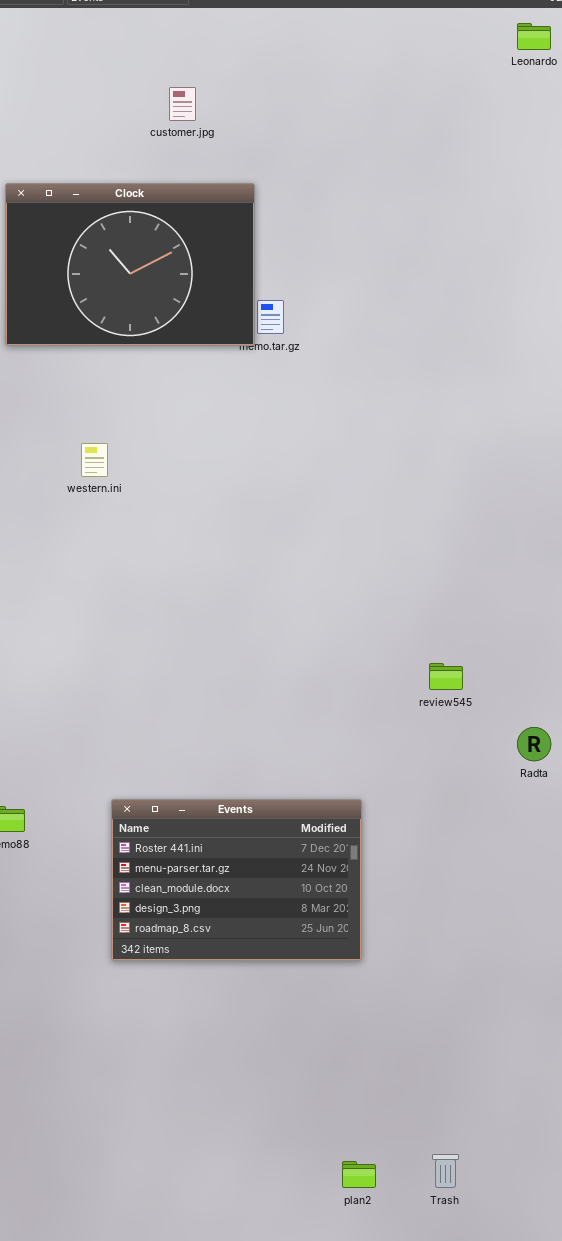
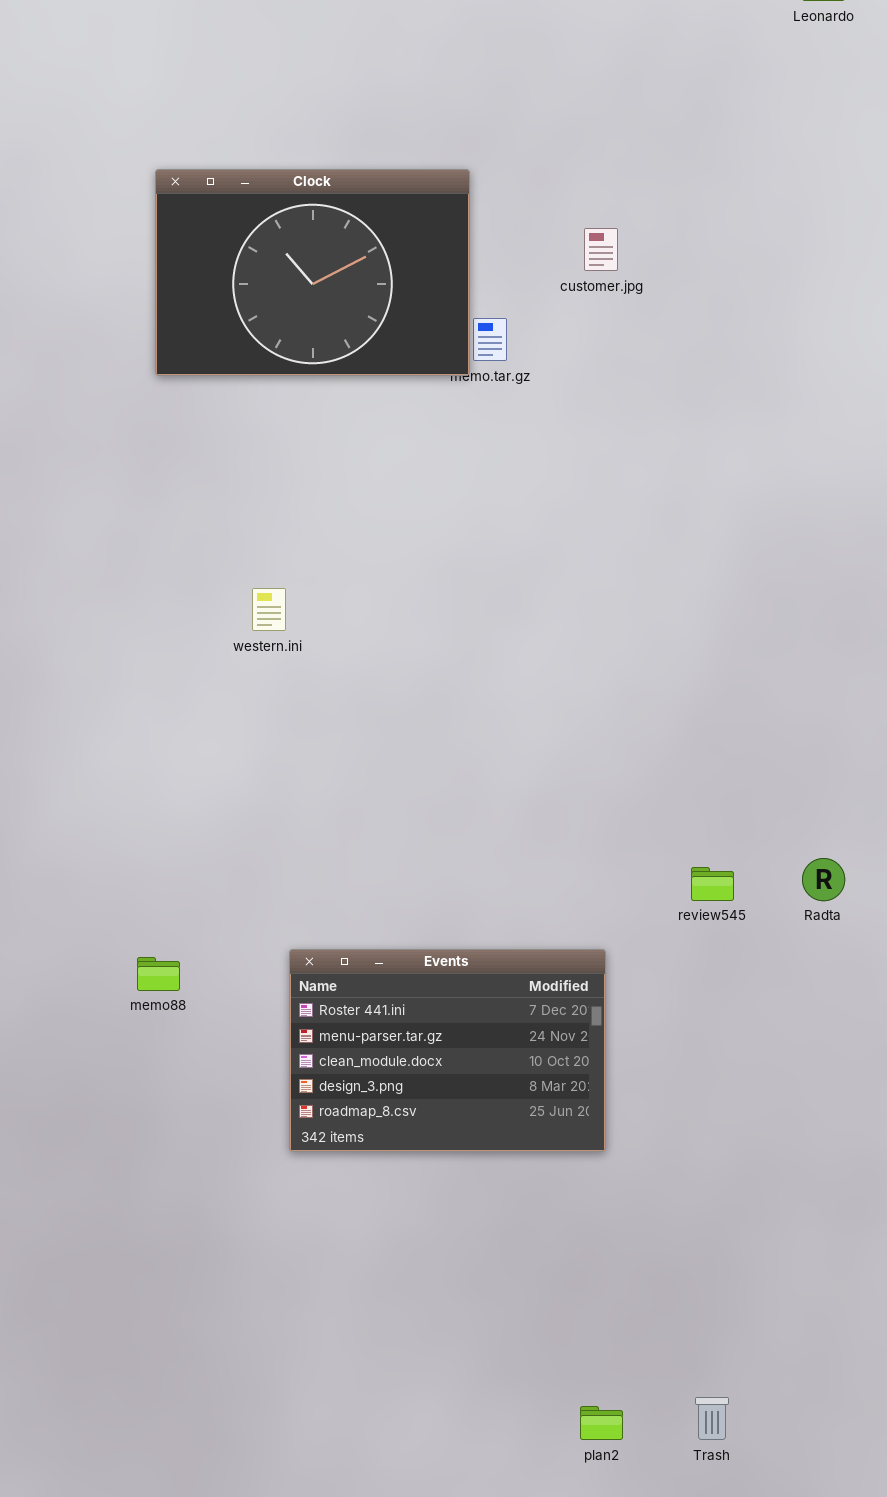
customer.jpg: [169,87,196,121] -> [584,228,618,271], moved
western.ini: [81,443,108,477] -> [252,588,286,631], moved
review545: [429,663,463,690] -> [691,867,734,901], moved

